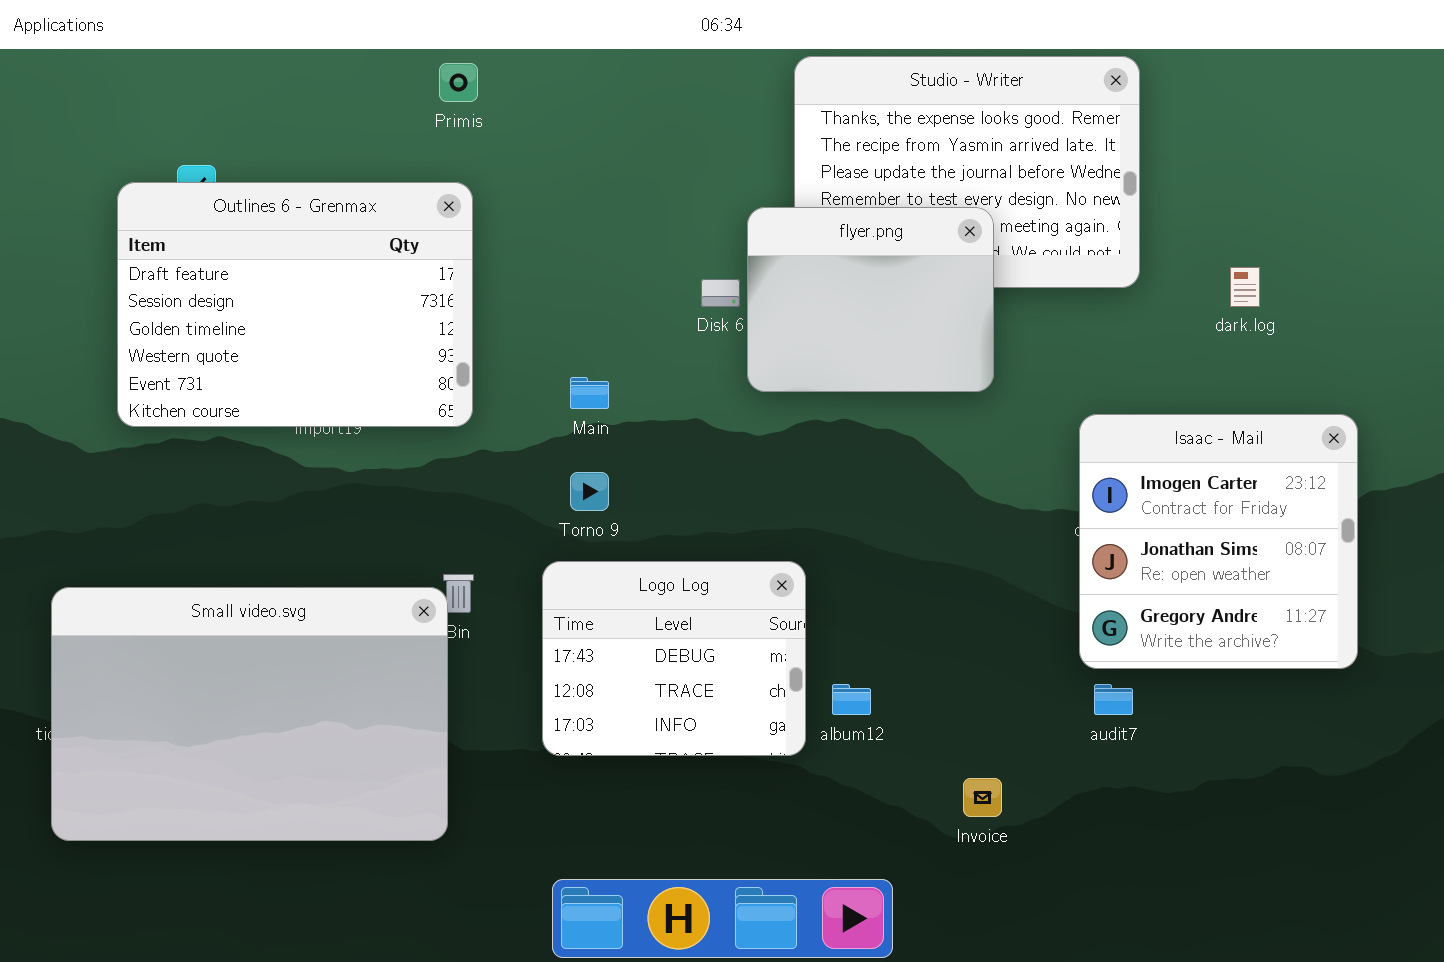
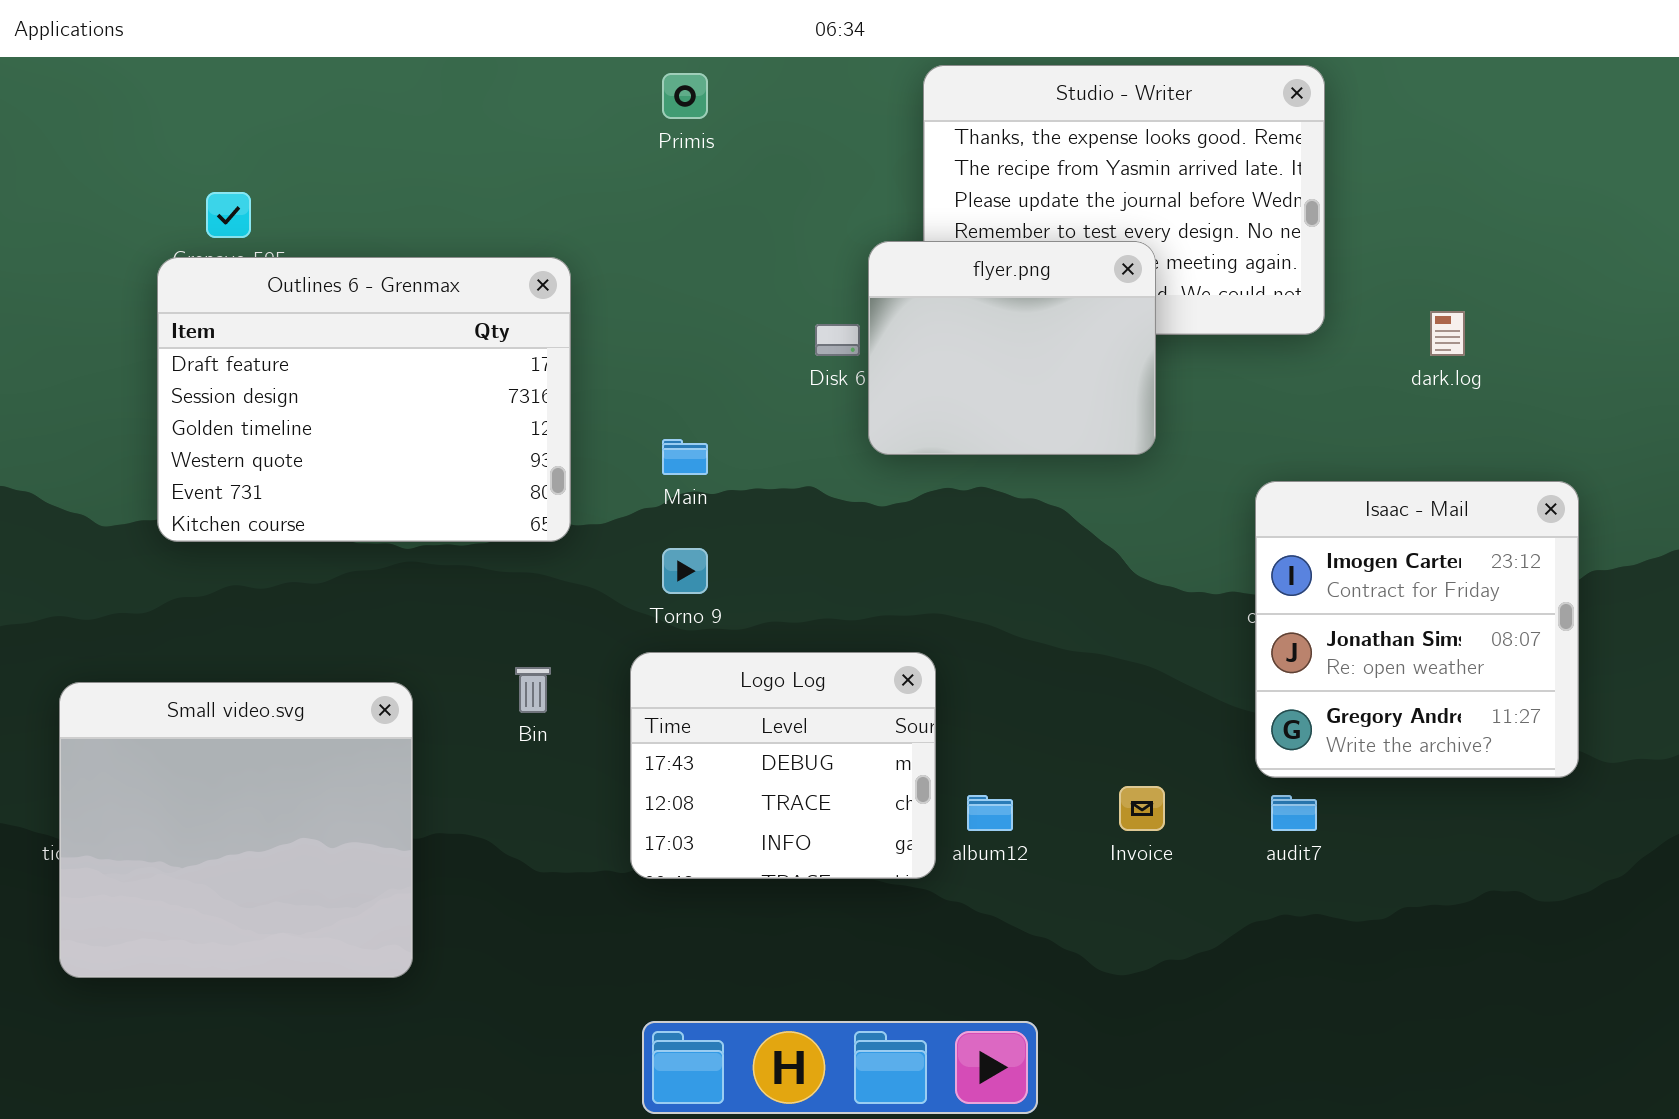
Primis: [439,63,478,102] -> [662,73,708,119], moved
Outlines 6 - Grenmax: [117,182,473,427] -> [157,257,571,542], moved
Small video.svg: [51,587,448,841] -> [59,682,413,978], resized
Invoice: [963,778,1002,817] -> [1119,786,1165,831], moved

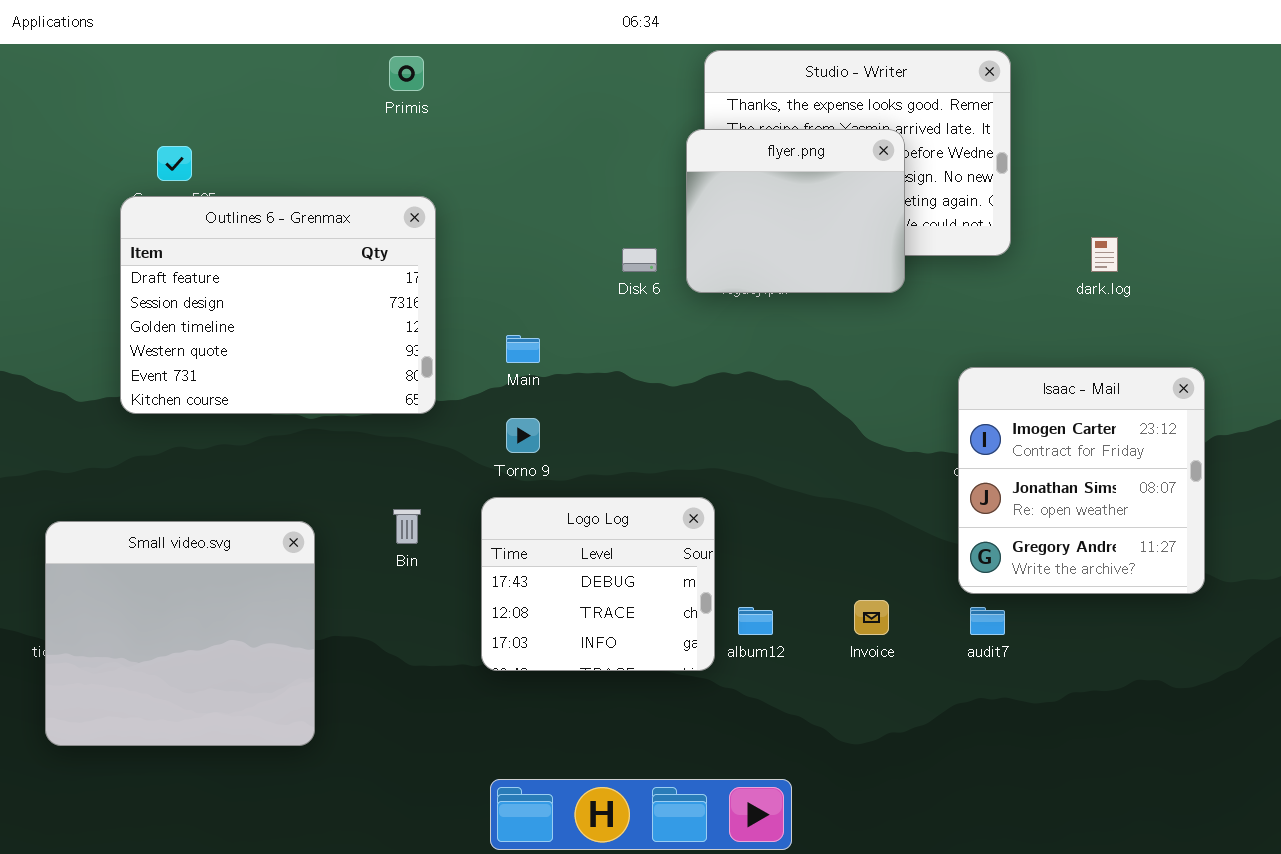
Primis: [662,73,708,119] -> [389,56,424,91], moved
flyer.png: [868,241,1156,455] -> [686,129,905,293], moved

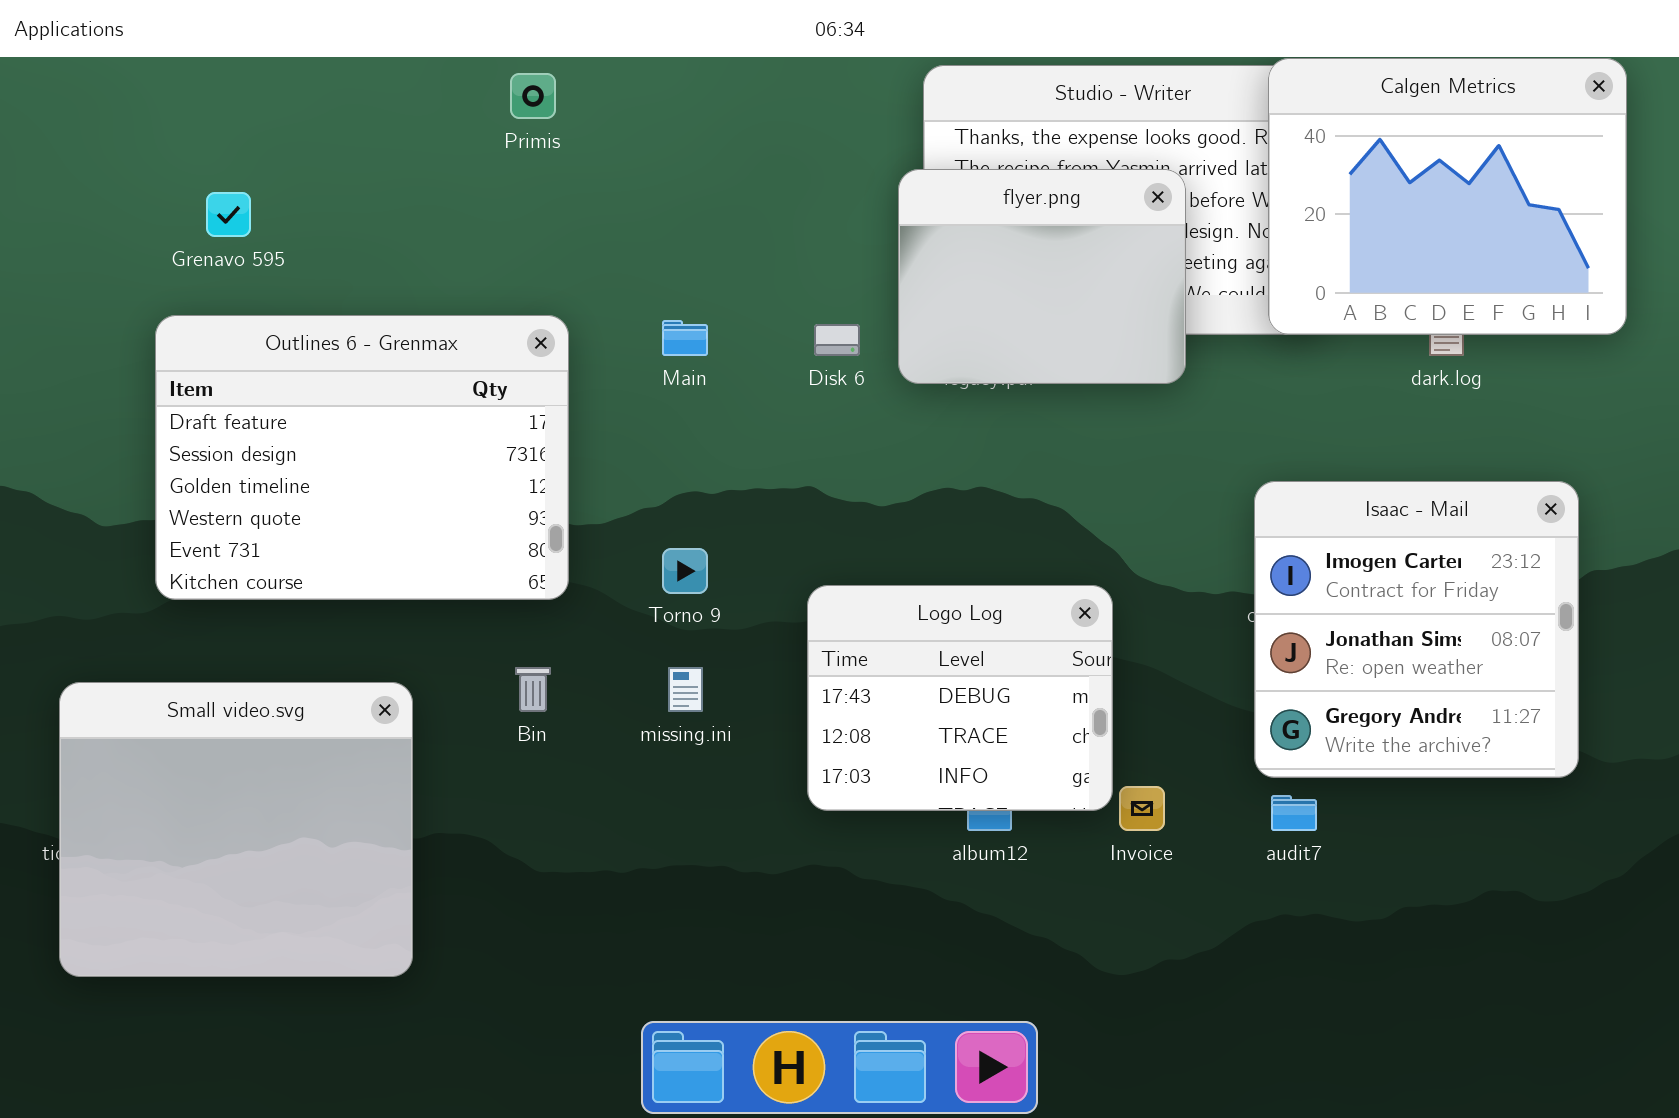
Calgen Metrics: none -> [1268,58,1627,335], opened
Outlines 6 - Grenmax: [120,196,436,414] -> [155,315,569,600], moved
Main: [506,335,540,363] -> [662,320,708,356], moved
Logo Log: [481,497,715,671] -> [807,585,1113,811], moved

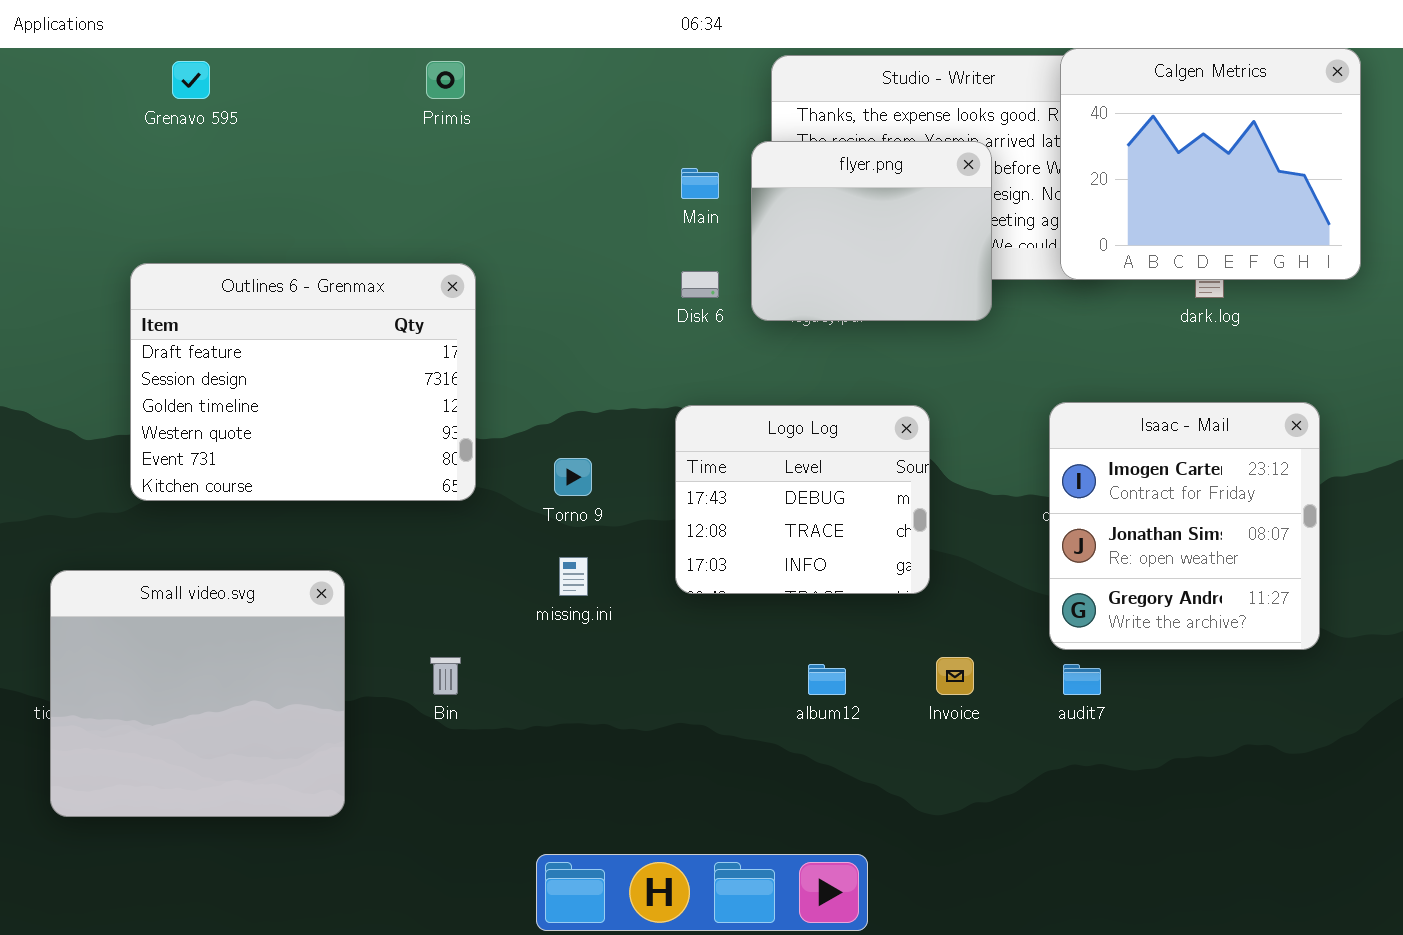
Grenavo 595: [206,192,251,237] -> [172,61,210,99], moved
Main: [662,320,708,356] -> [681,168,719,199], moved
Logo Log: [807,585,1113,811] -> [675,405,930,594], moved
Bin: [515,667,551,712] -> [430,657,461,695], moved

